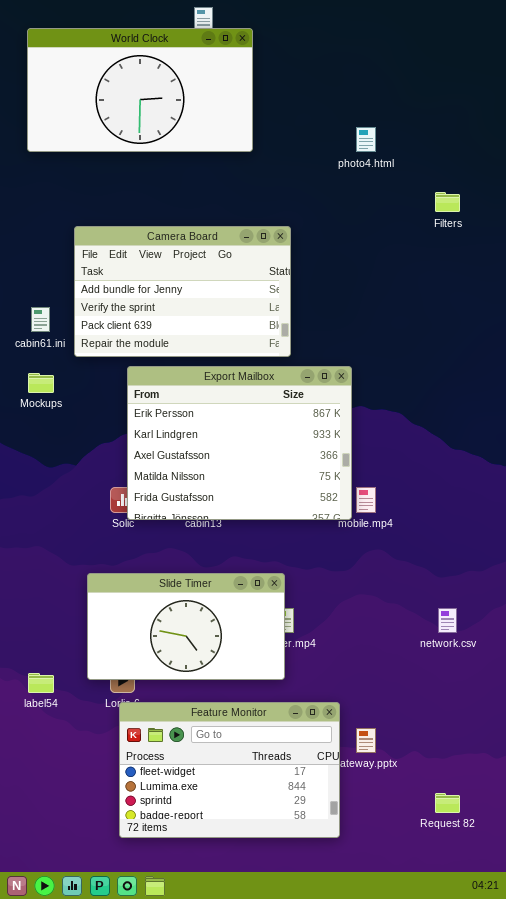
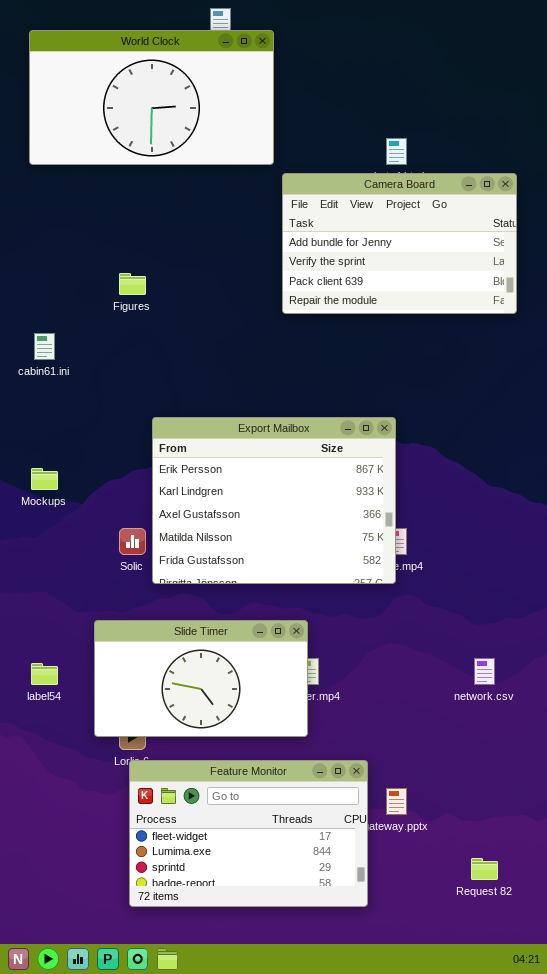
Camera Board: [74,226,291,357] -> [282,173,517,314], moved
Export Mailbox: [127,366,352,520] -> [152,417,396,584], moved
Mockups: [28,373,54,393] -> [31,468,58,490], moved
label54: [28,673,54,693] -> [31,663,58,685], moved

